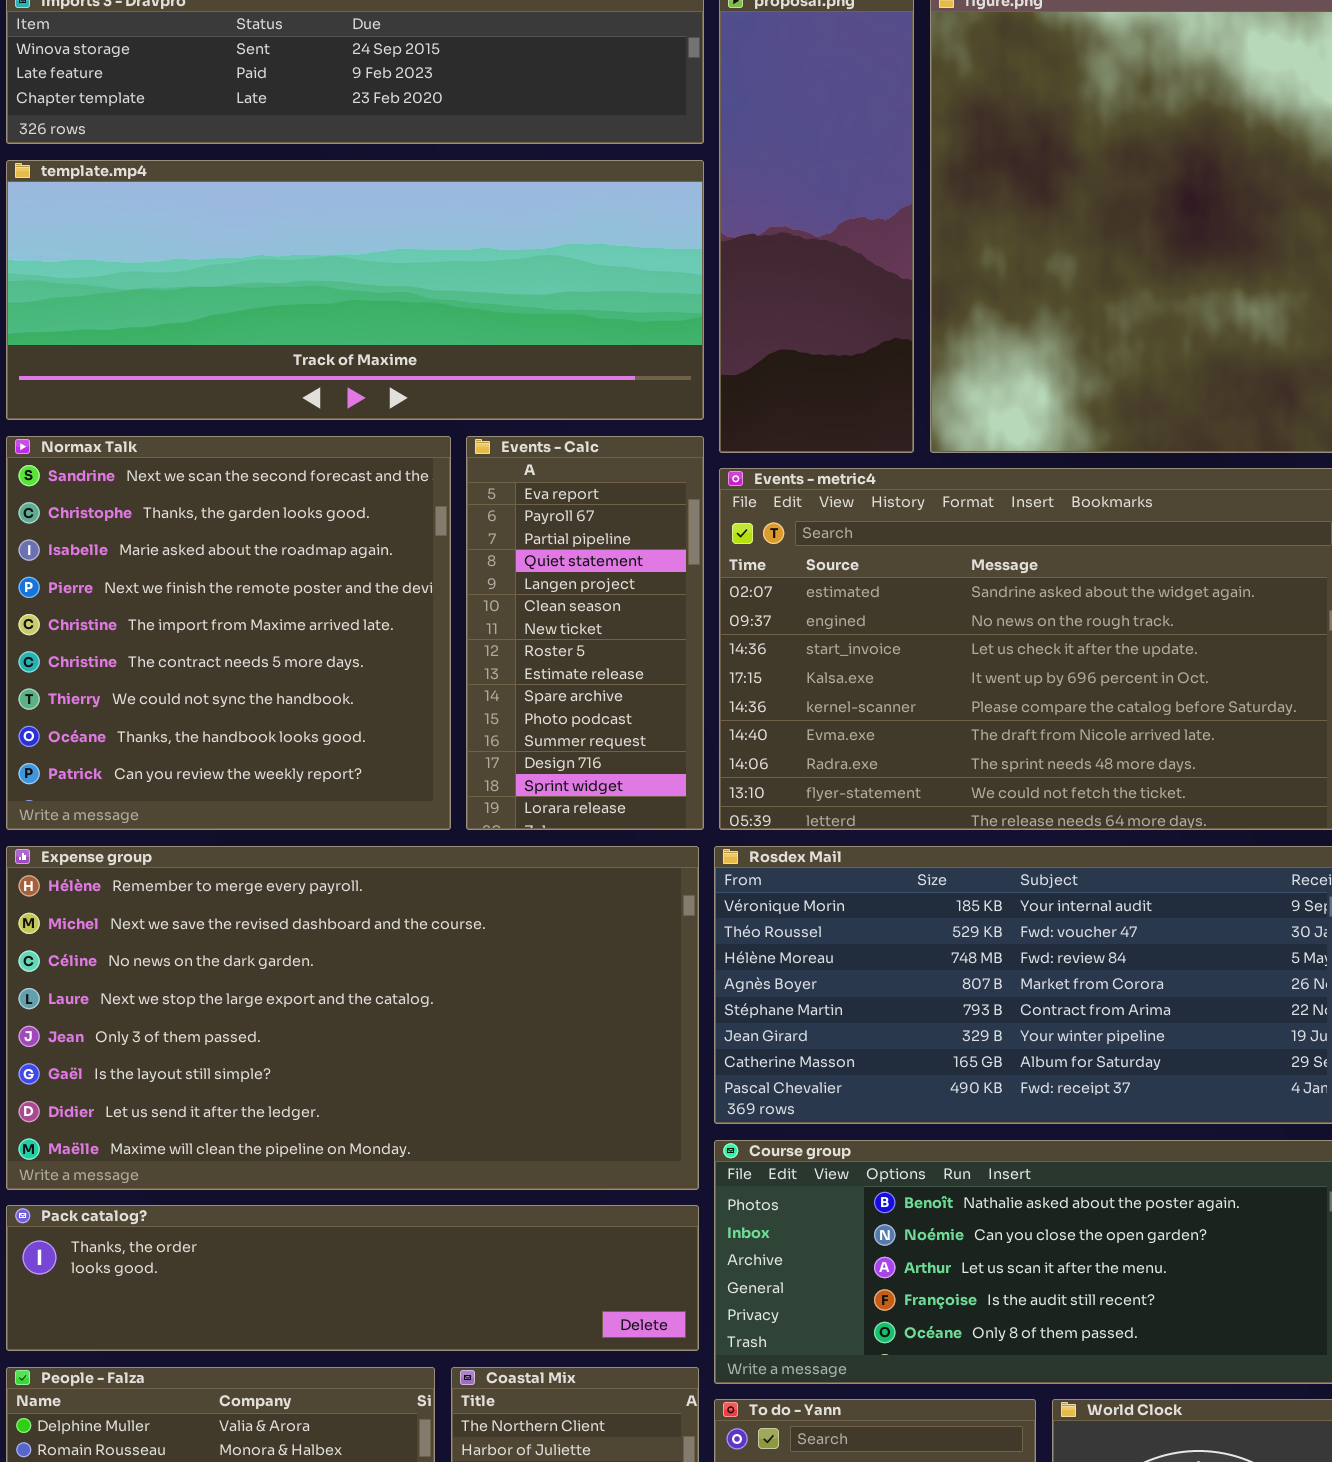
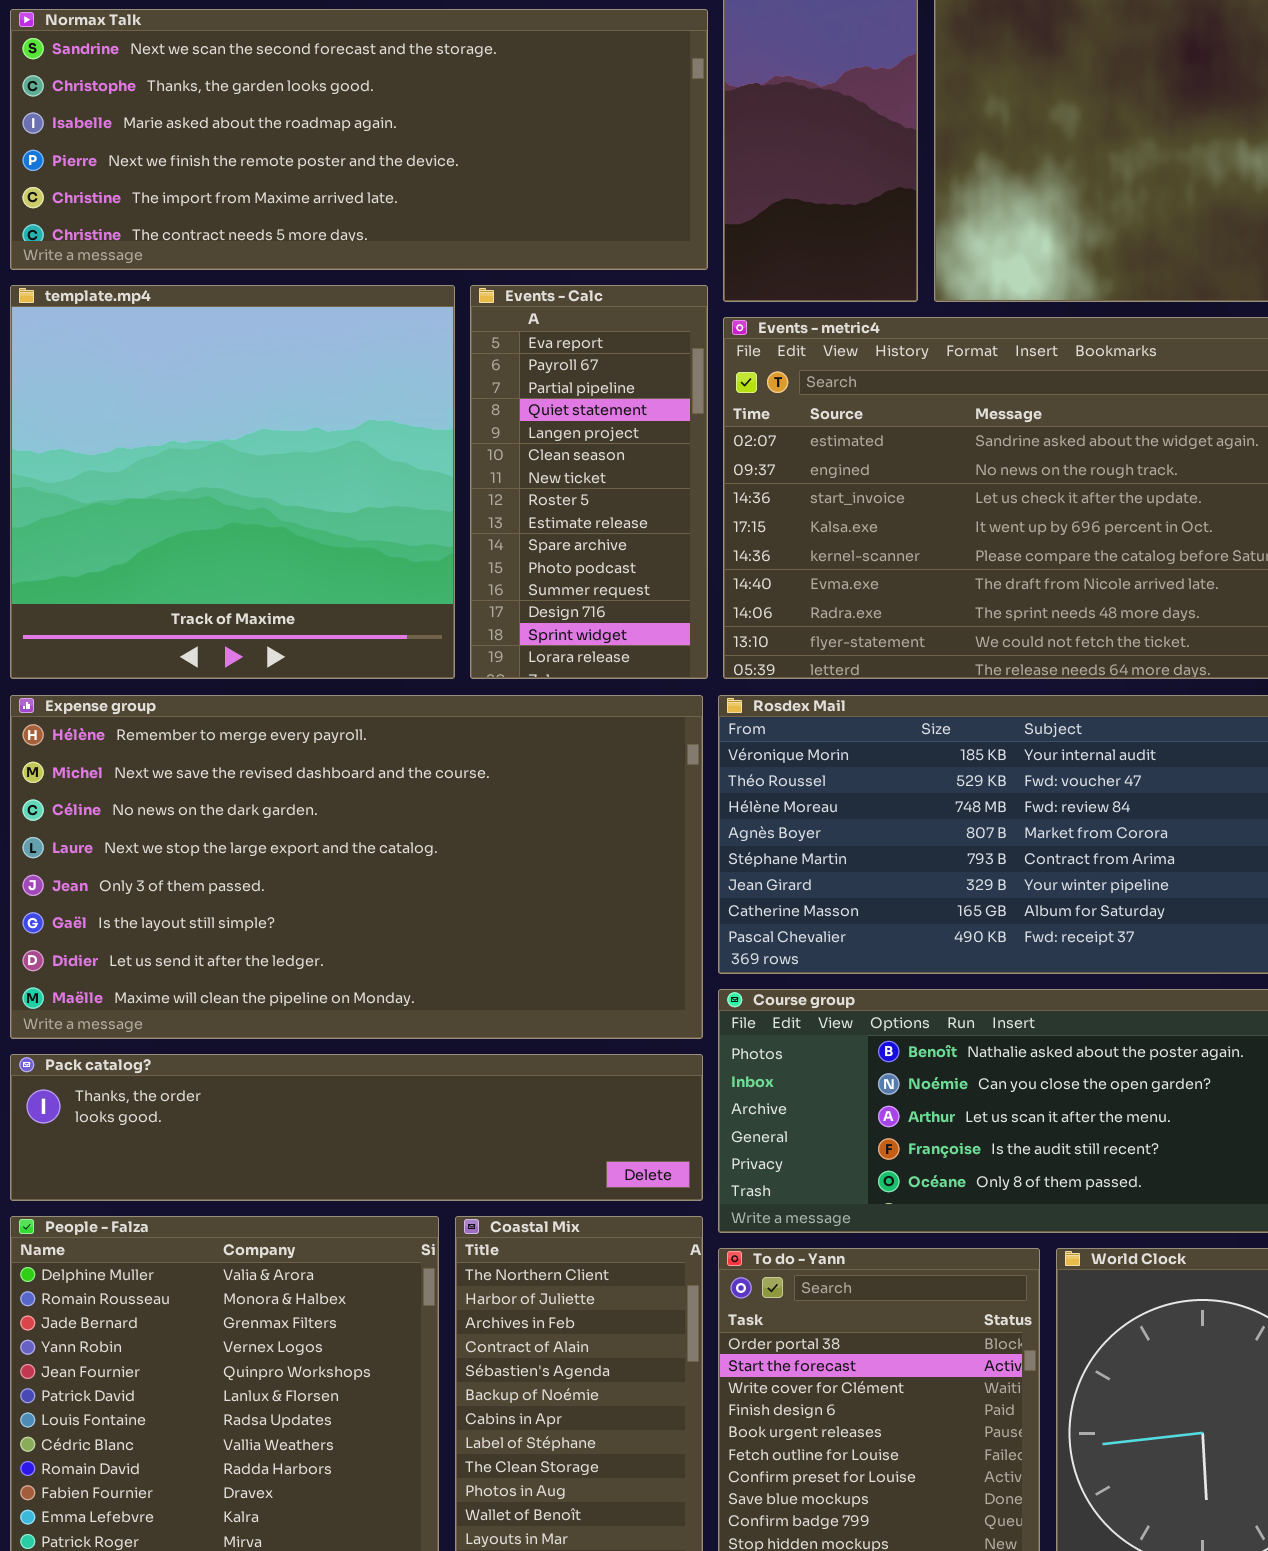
template.mp4: [6,160,704,420] -> [10,285,455,679], moved, resized
Normax Talk: [6,436,451,830] -> [10,9,708,270], moved, resized

